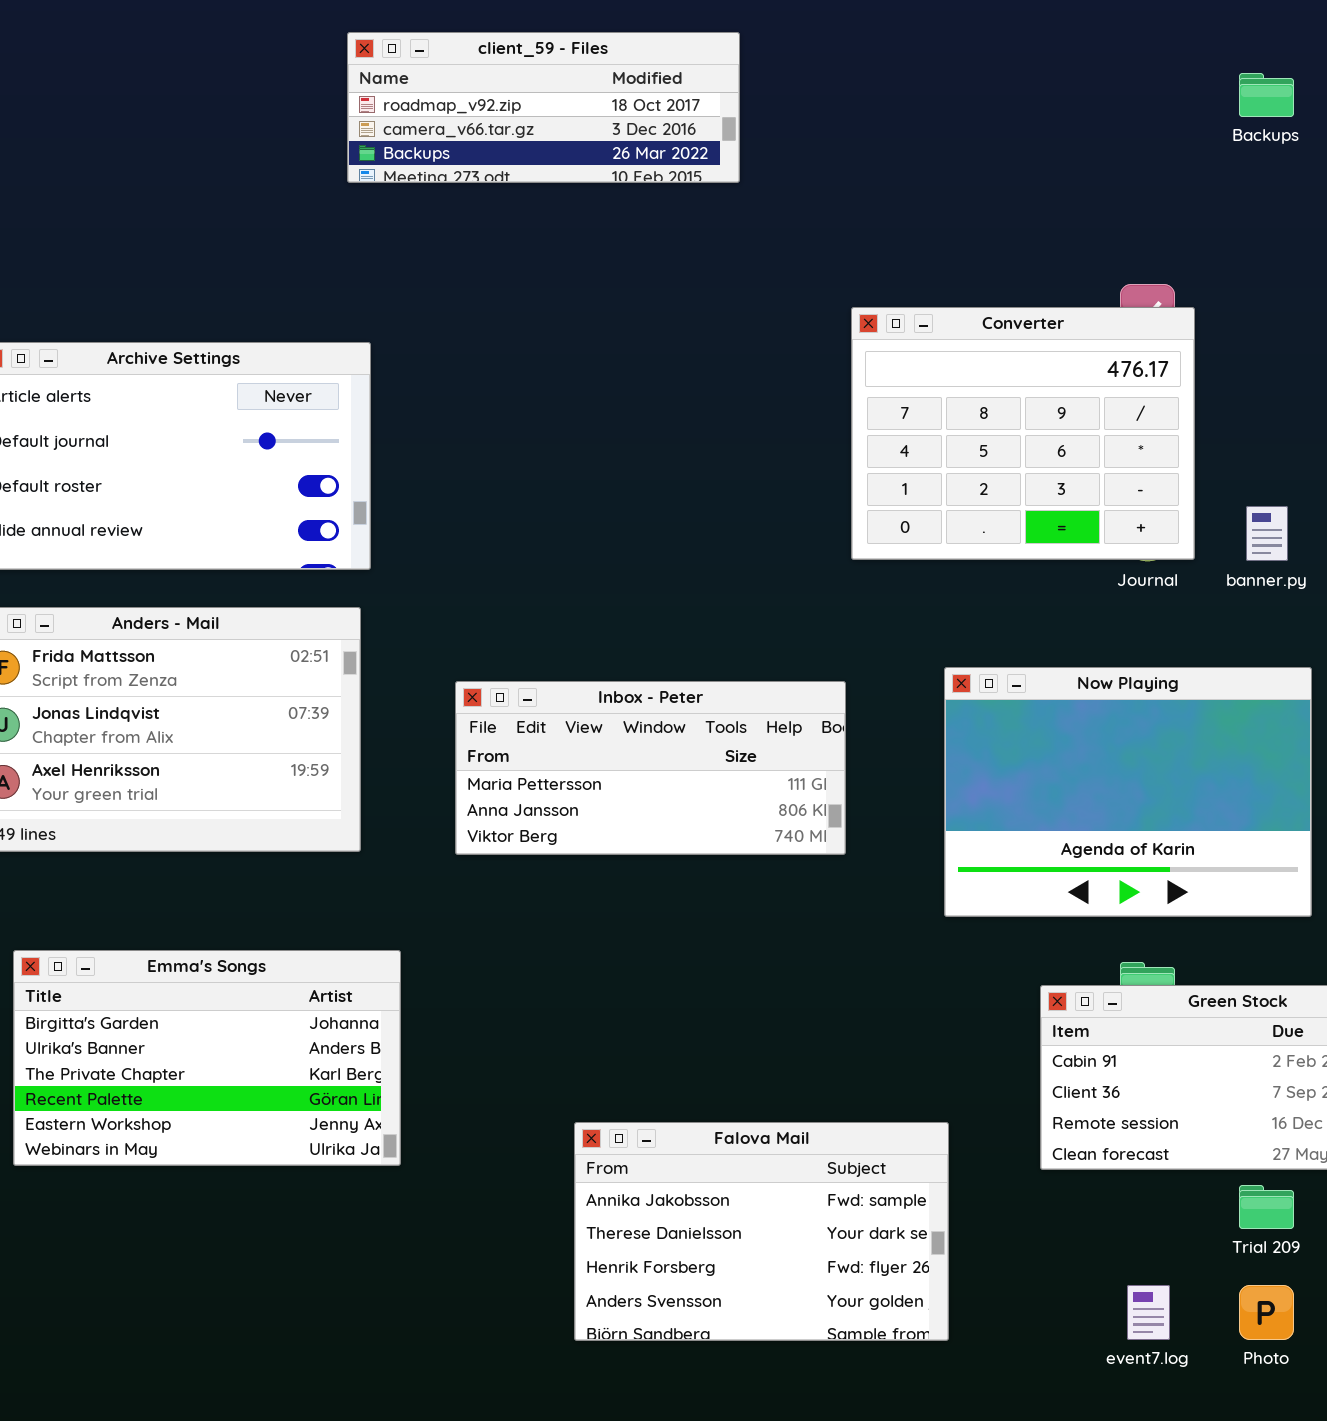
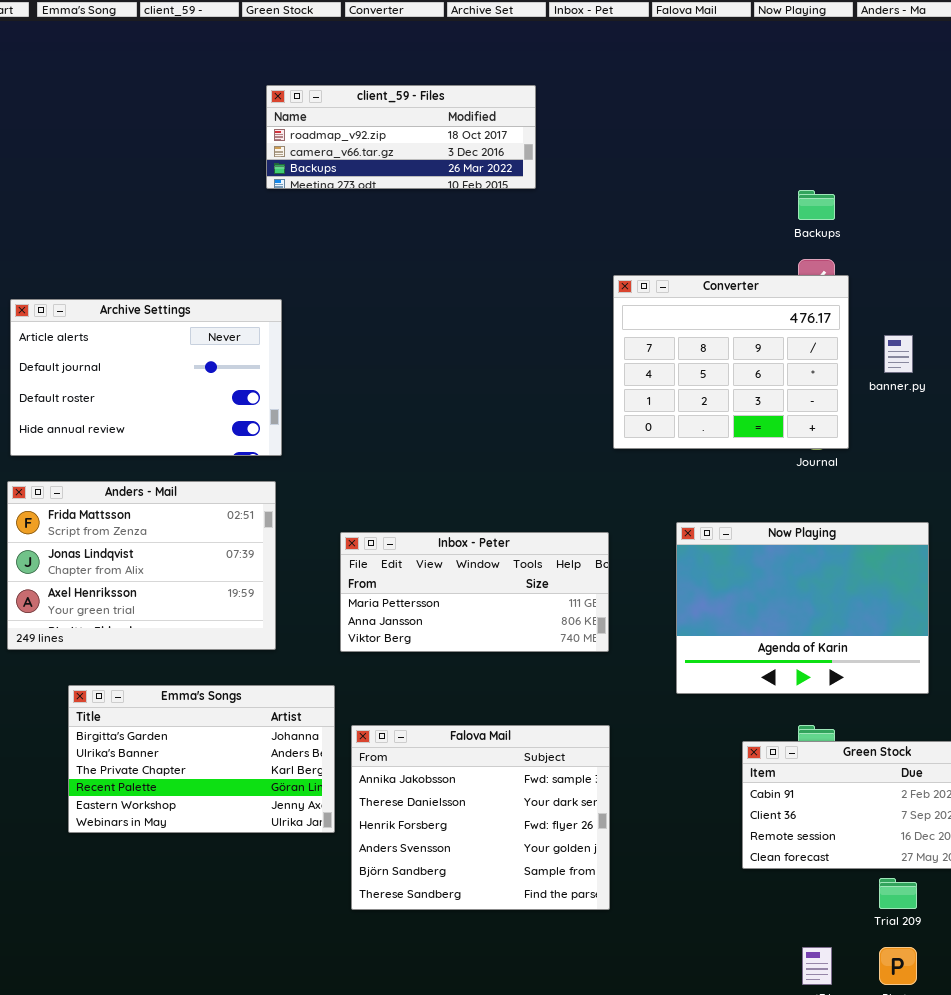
Backups: [1239,73,1294,117] -> [798,190,835,220], moved
banner.py: [1246,506,1288,561] -> [884,335,913,373], moved
Emma's Songs: [13,950,401,1166] -> [68,685,335,833], moved
Falova Mail: [574,1122,949,1341] -> [351,725,610,910], moved, resized

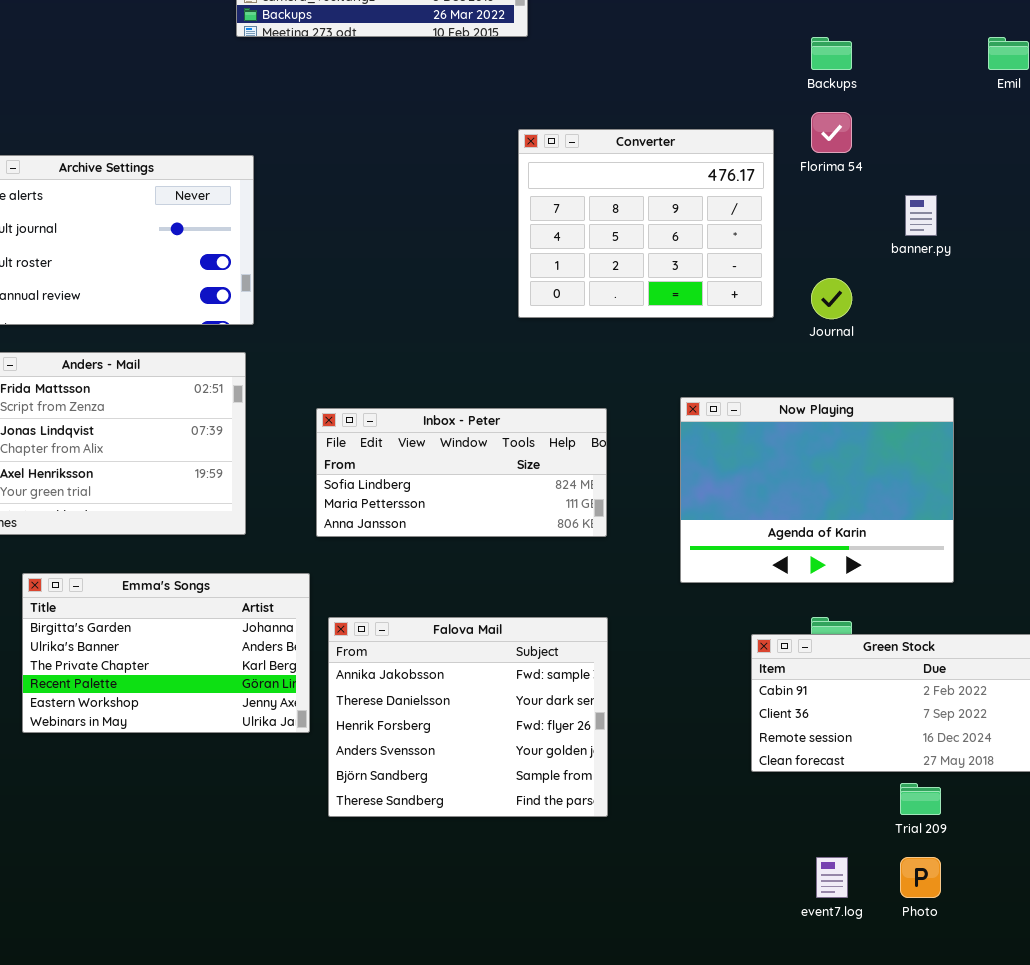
Converter: [613,275,849,449] -> [518,129,774,318], moved
Inbox - Peter: [340,532,609,652] -> [316,408,607,537], scrolled up 1 row

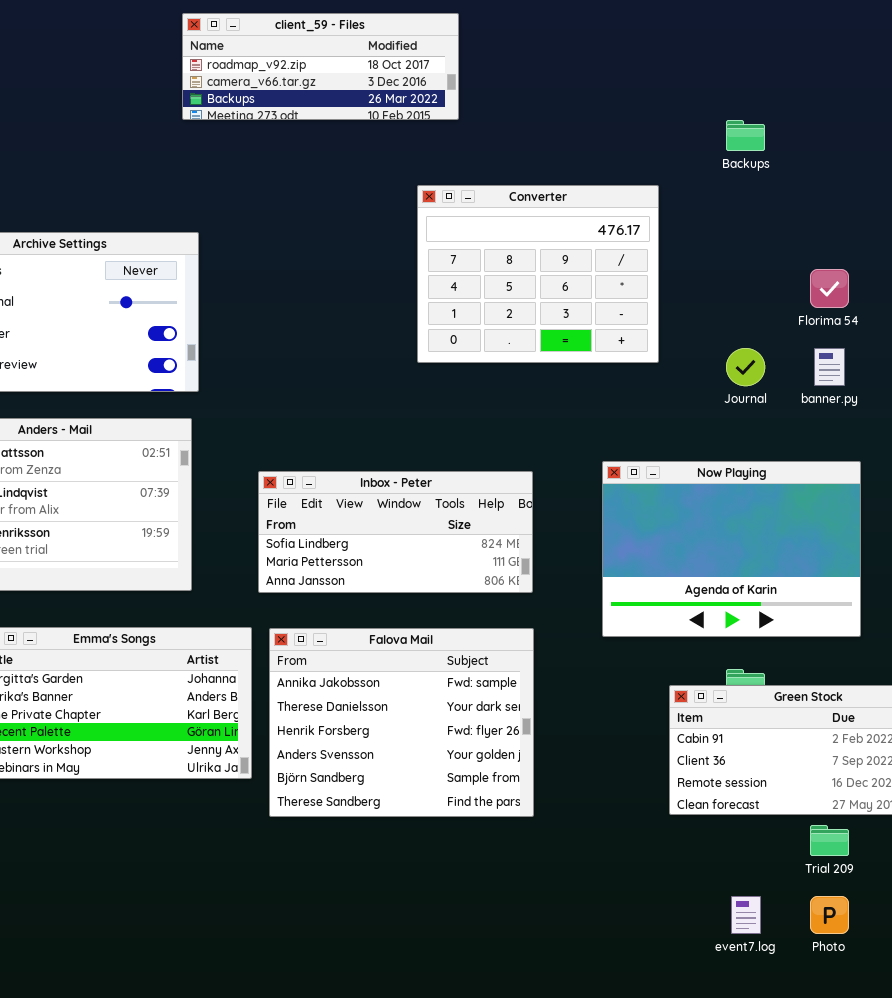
Florima 54: [811,112,852,153] -> [810,269,849,308], moved
Converter: [518,129,774,318] -> [417,185,659,363], moved
banner.py: [905,195,937,236] -> [814,348,845,386], moved
Falova Mail: [328,617,608,817] -> [269,628,534,817], moved

